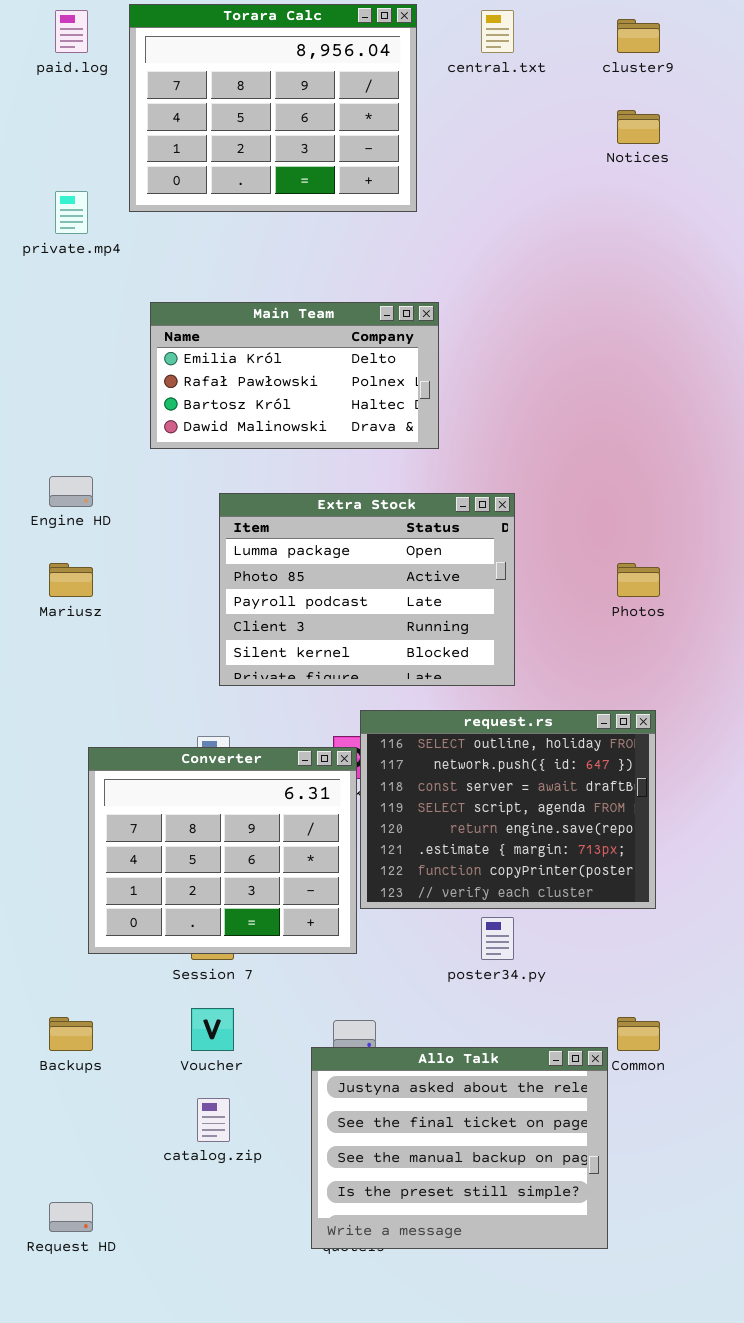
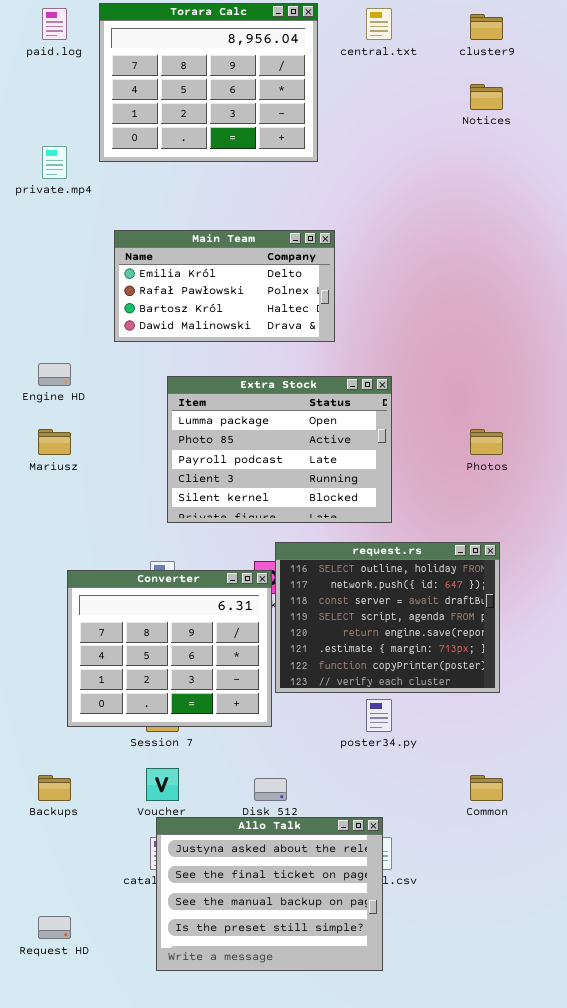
Allo Talk: [311,1047,608,1249] -> [156,817,383,971], moved

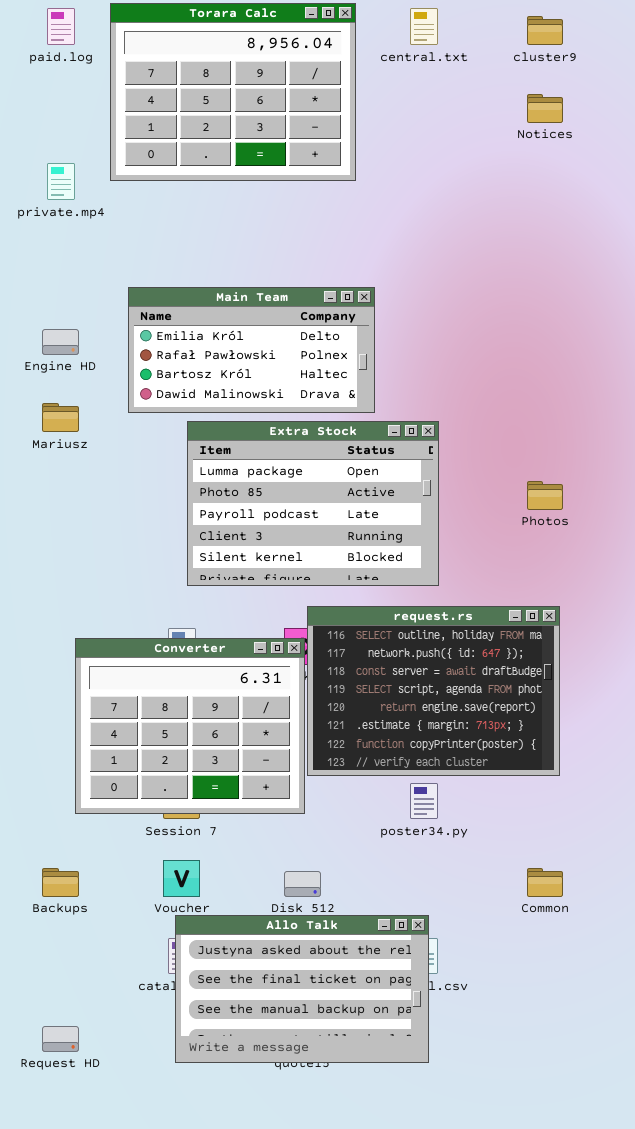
Main Team: [114,230,335,342] -> [128,287,375,413], moved
Engine HD: [38,363,71,386] -> [42,329,79,355], moved
Mariusz: [38,429,71,455] -> [42,403,79,432], moved
Allo Talk: [156,817,383,971] -> [175,915,429,1063], resized

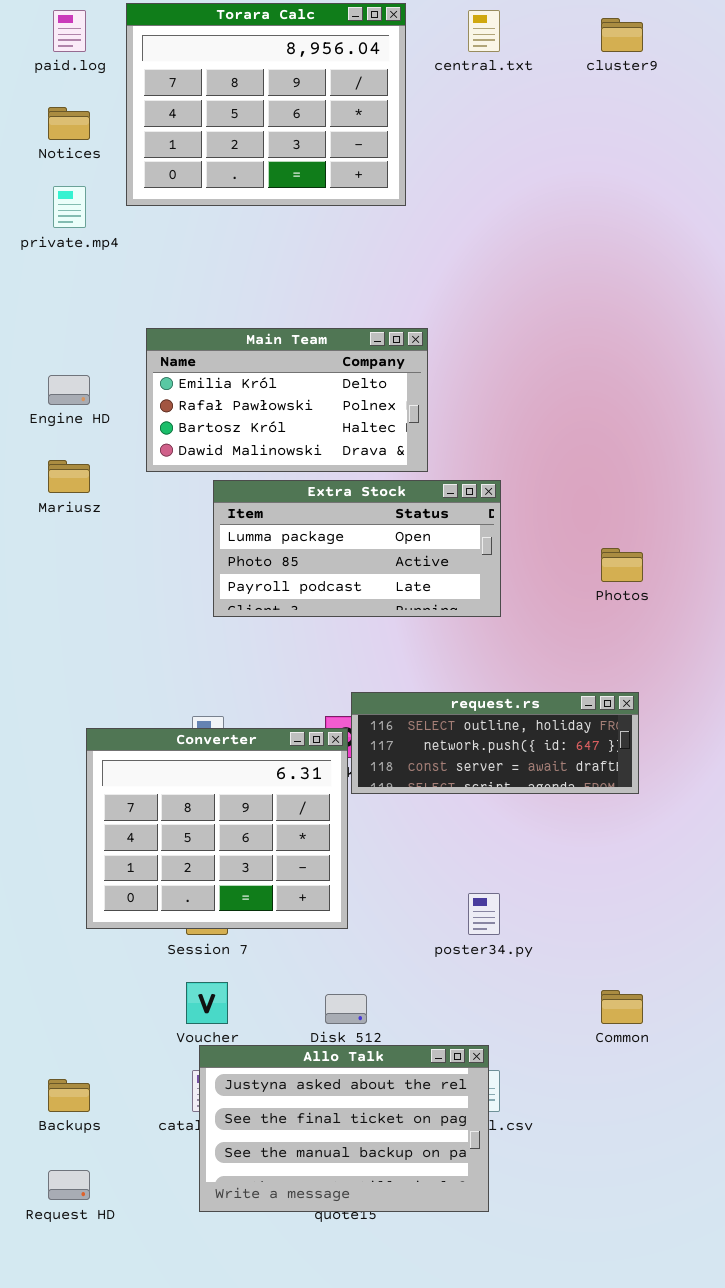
Notices: [527,94,563,123] -> [48,107,90,140], moved
Extra Stock: [187,421,439,586] -> [213,480,501,617], resized
request.rs: [307,606,560,776] -> [351,692,639,794], resized
Backups: [42,868,79,897] -> [48,1079,90,1112], moved

